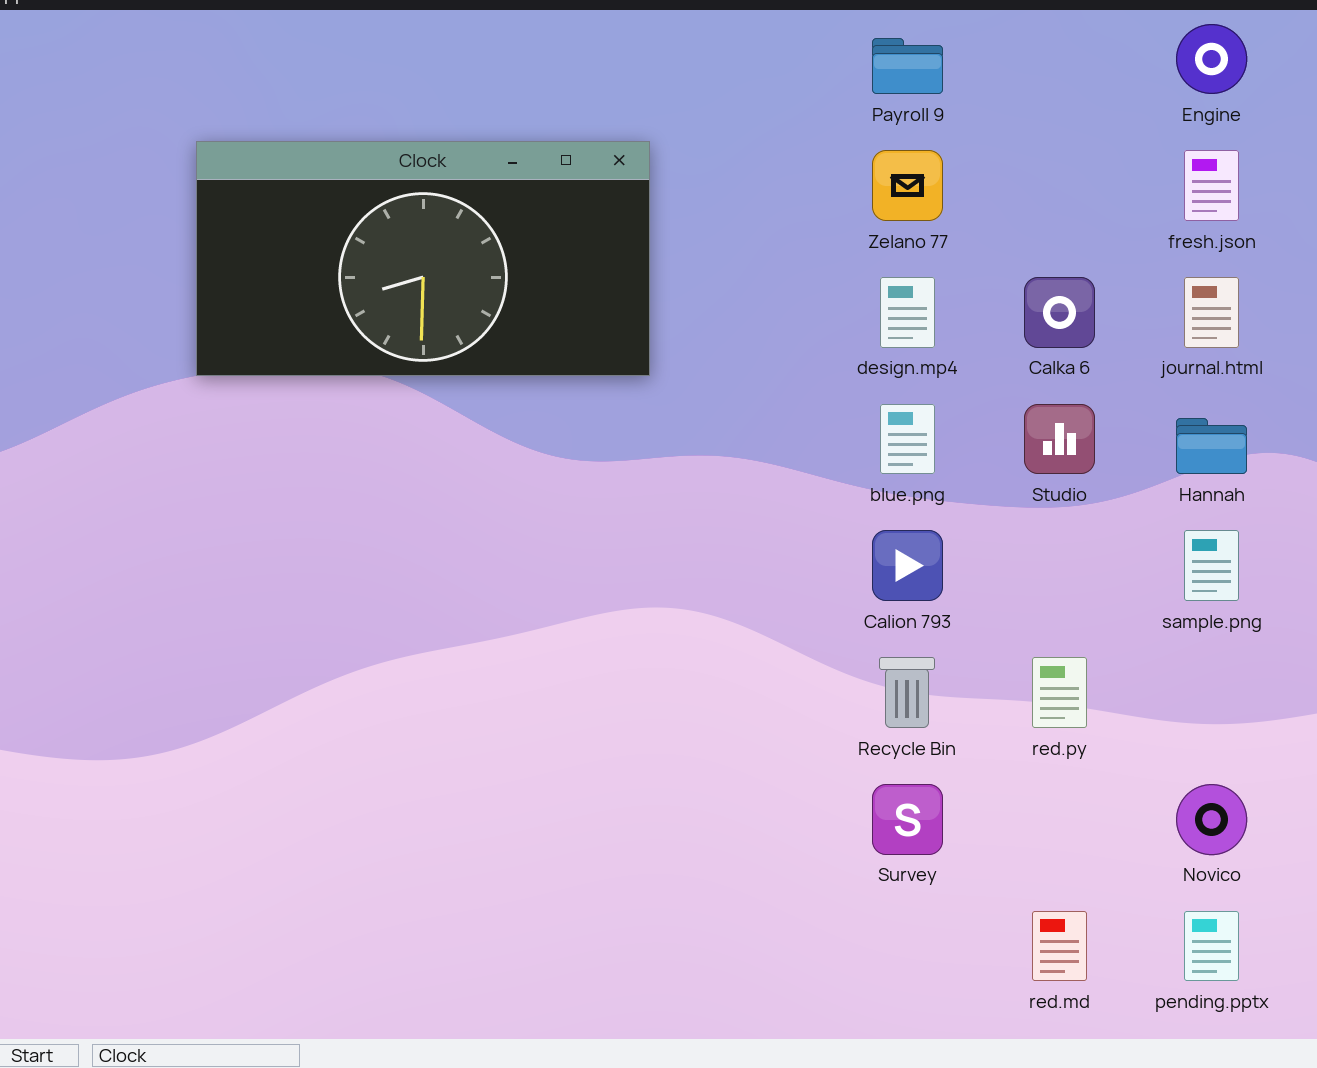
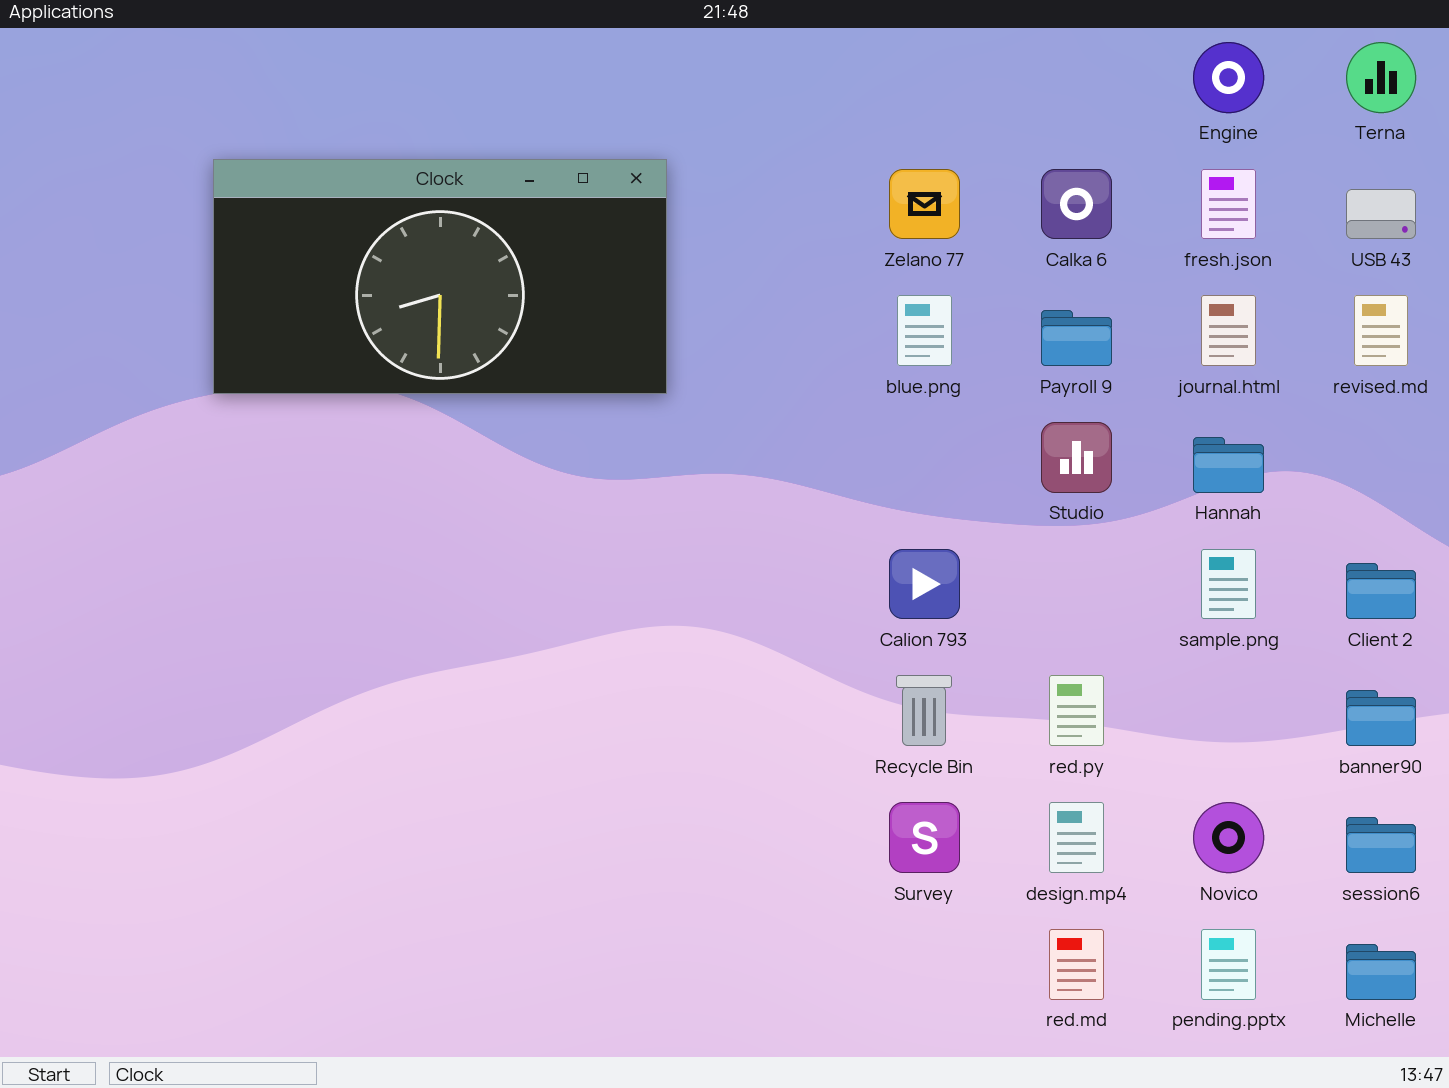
Payroll 9: [872,38,943,94] -> [1041,310,1112,366], moved
design.mp4: [880,277,935,348] -> [1049,802,1104,873], moved
Calka 6: [1024,277,1095,348] -> [1041,169,1112,239], moved
blue.png: [880,404,935,474] -> [897,295,952,366], moved

